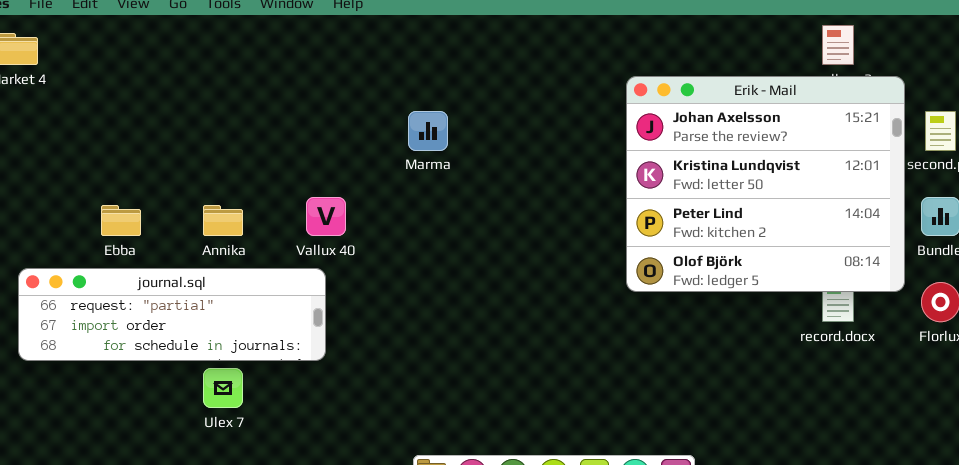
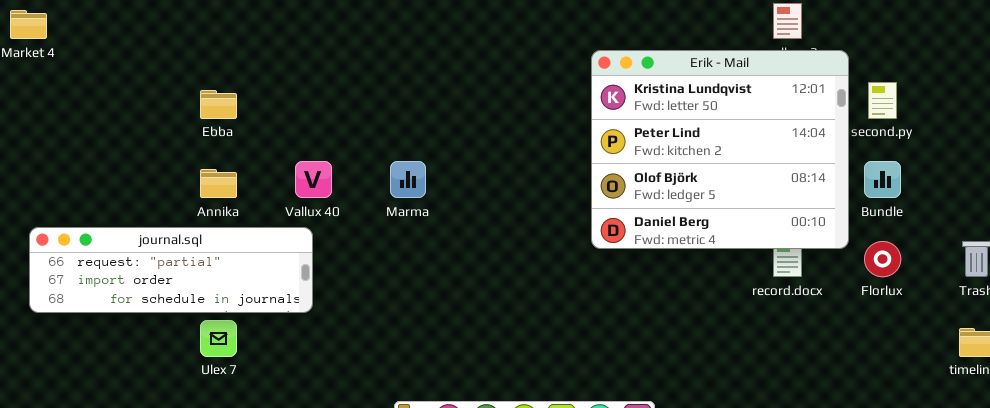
Erik - Mail: [626,76,905,292] -> [591,50,849,249], scrolled down 1 row
Marma: [408,111,448,151] -> [390,161,426,198], moved
Ebba: [101,205,141,236] -> [200,90,237,119], moved

